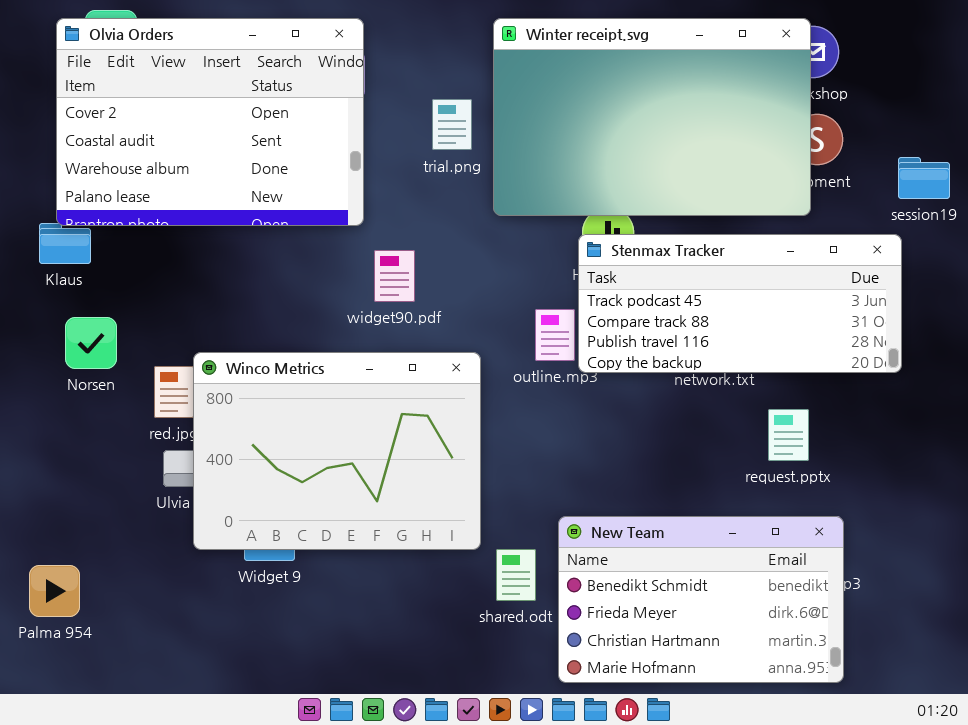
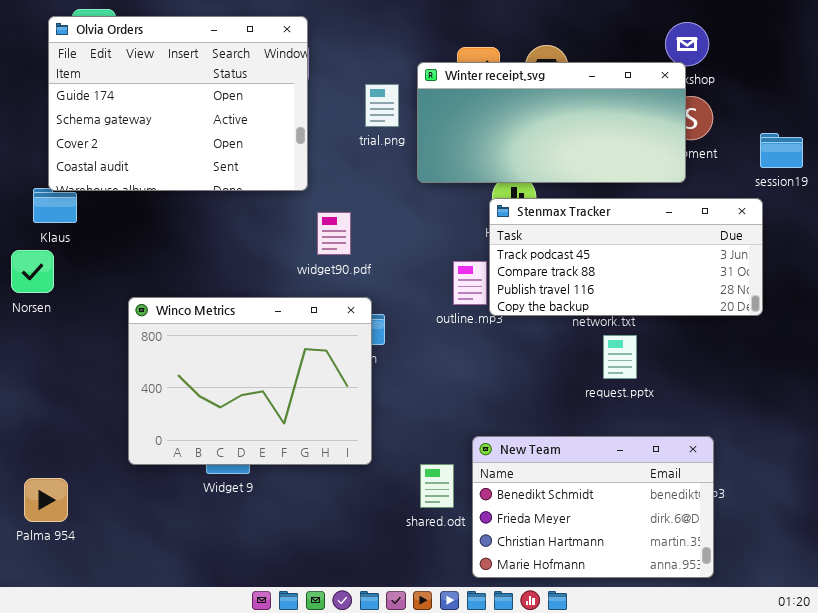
Olvia Orders: [56,18,364,226] -> [48,16,308,191], scrolled up 2 rows
Winter receipt.svg: [493,18,811,216] -> [417,62,686,183], resized
Norsen: [65,317,117,369] -> [11,250,54,293], moved
Winco Metrics: [193,352,481,550] -> [128,297,372,465], moved
request.pptx: [768,409,809,461] -> [603,335,637,379], moved

